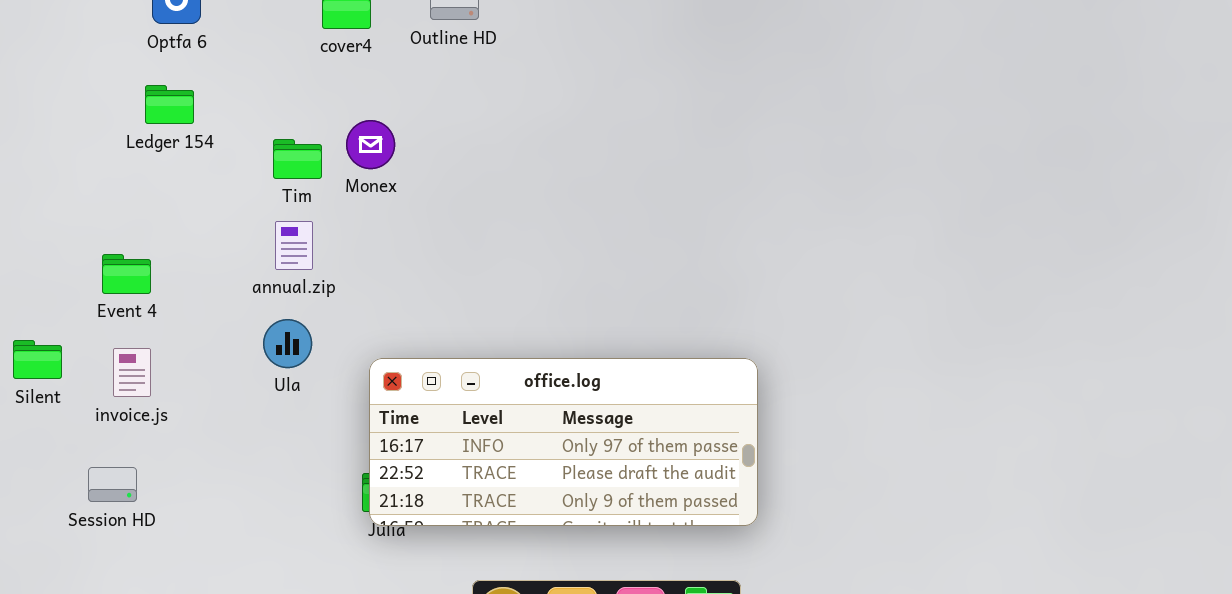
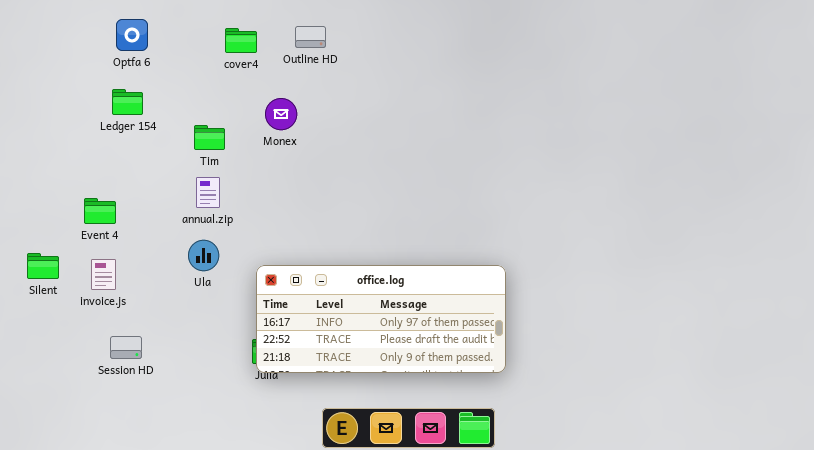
Monex: [346,120,395,169] -> [265,98,297,130], moved
Session HD: [88,467,137,502] -> [110,336,142,359], moved

